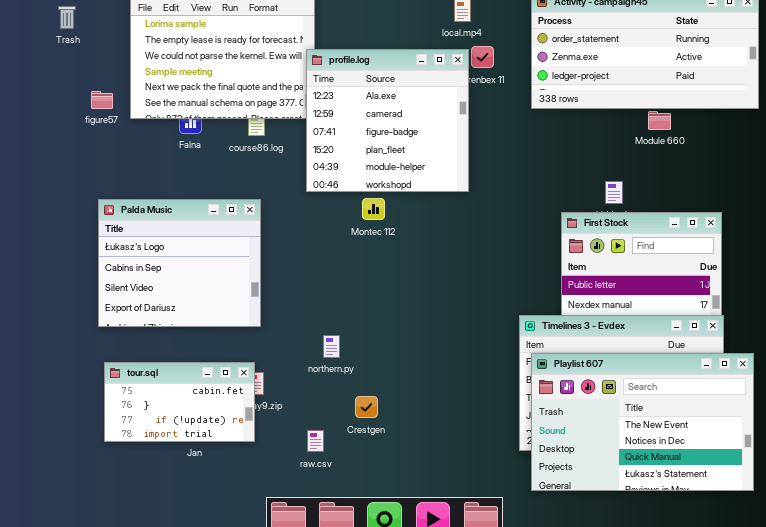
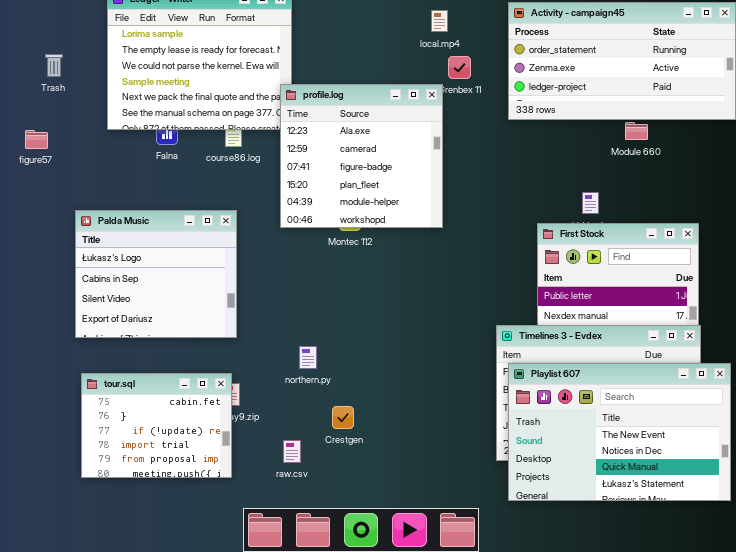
Trash: [58,6,76,29] -> [45,54,63,77], moved
profile.log: [306,49,469,192] -> [280,84,443,228], moved
figure57: [91,91,113,109] -> [25,130,48,149], moved
tour.sql: [104,362,255,442] -> [81,373,232,478], resized

